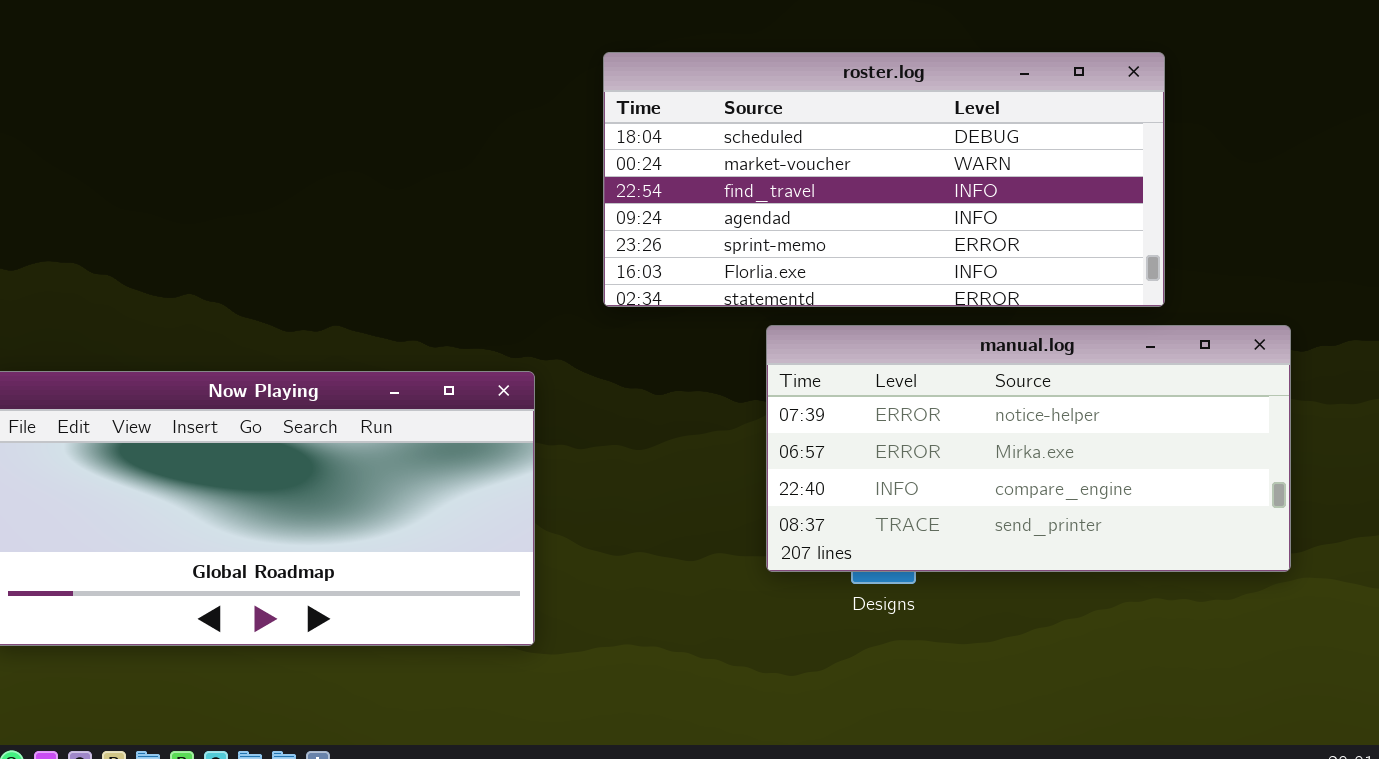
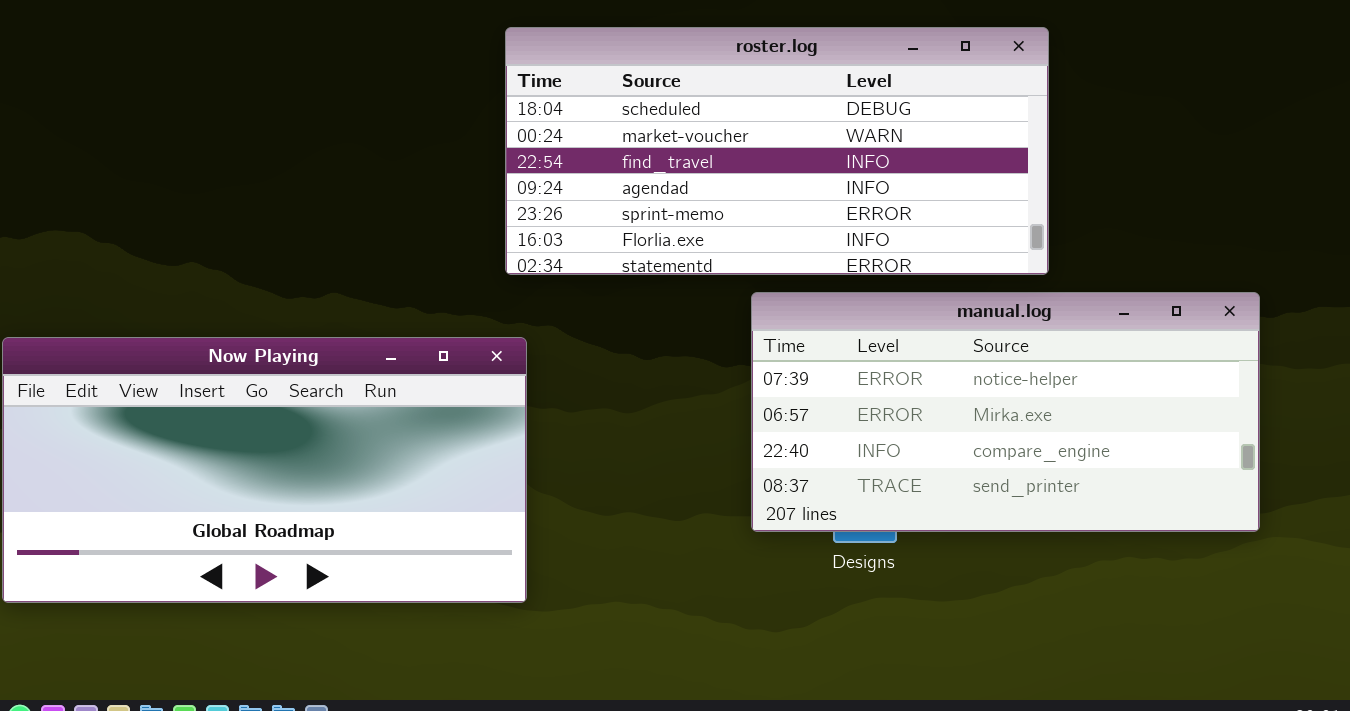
roster.log: [603,52,1165,307] -> [505,27,1049,275], moved

